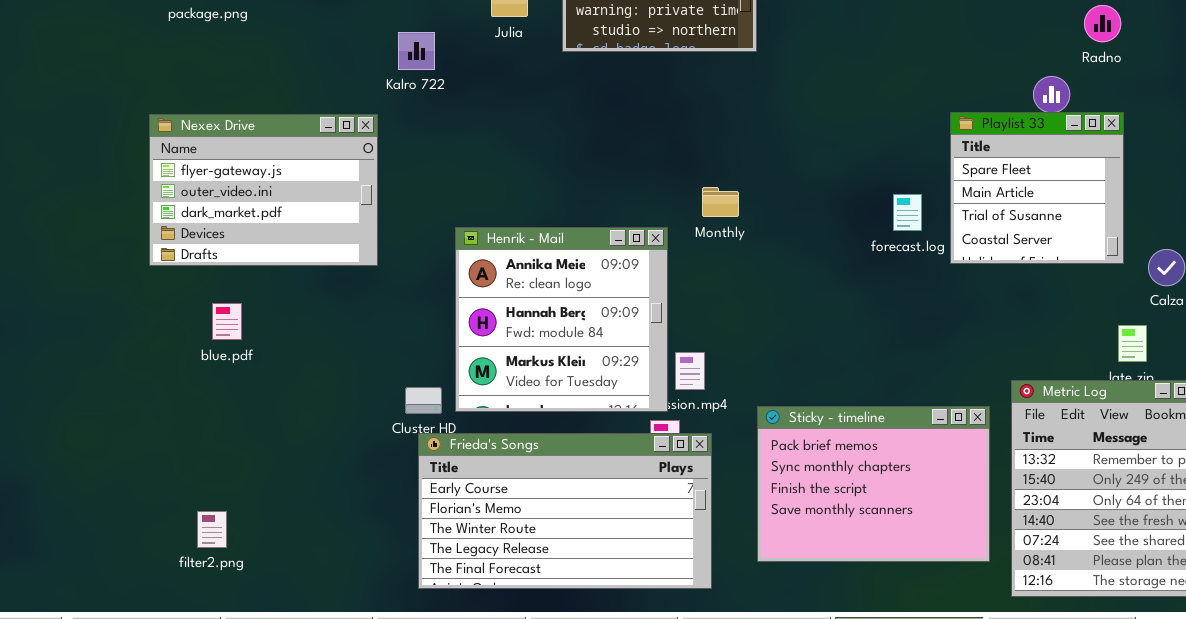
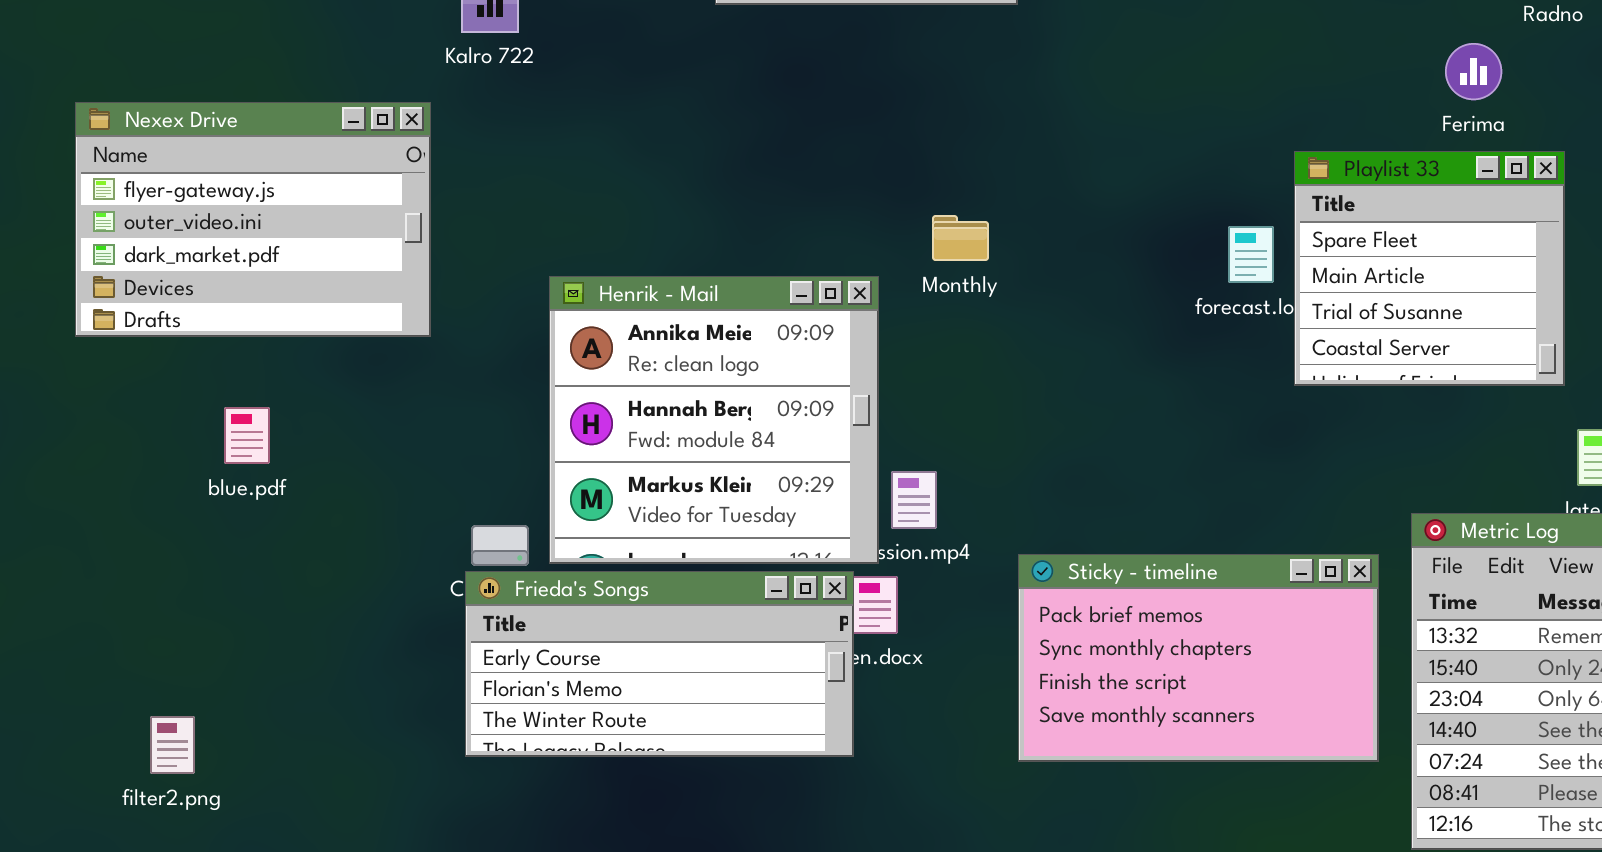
Playlist 33: [950,112,1124,264] -> [1294,151,1565,386], moved
blue.pdf: [212,303,242,340] -> [224,407,270,464], moved
Sticky - timeline: [757,406,990,562] -> [1018,554,1379,762], resized
Frieda's Songs: [418,433,712,589] -> [465,571,854,757], moved, resized

